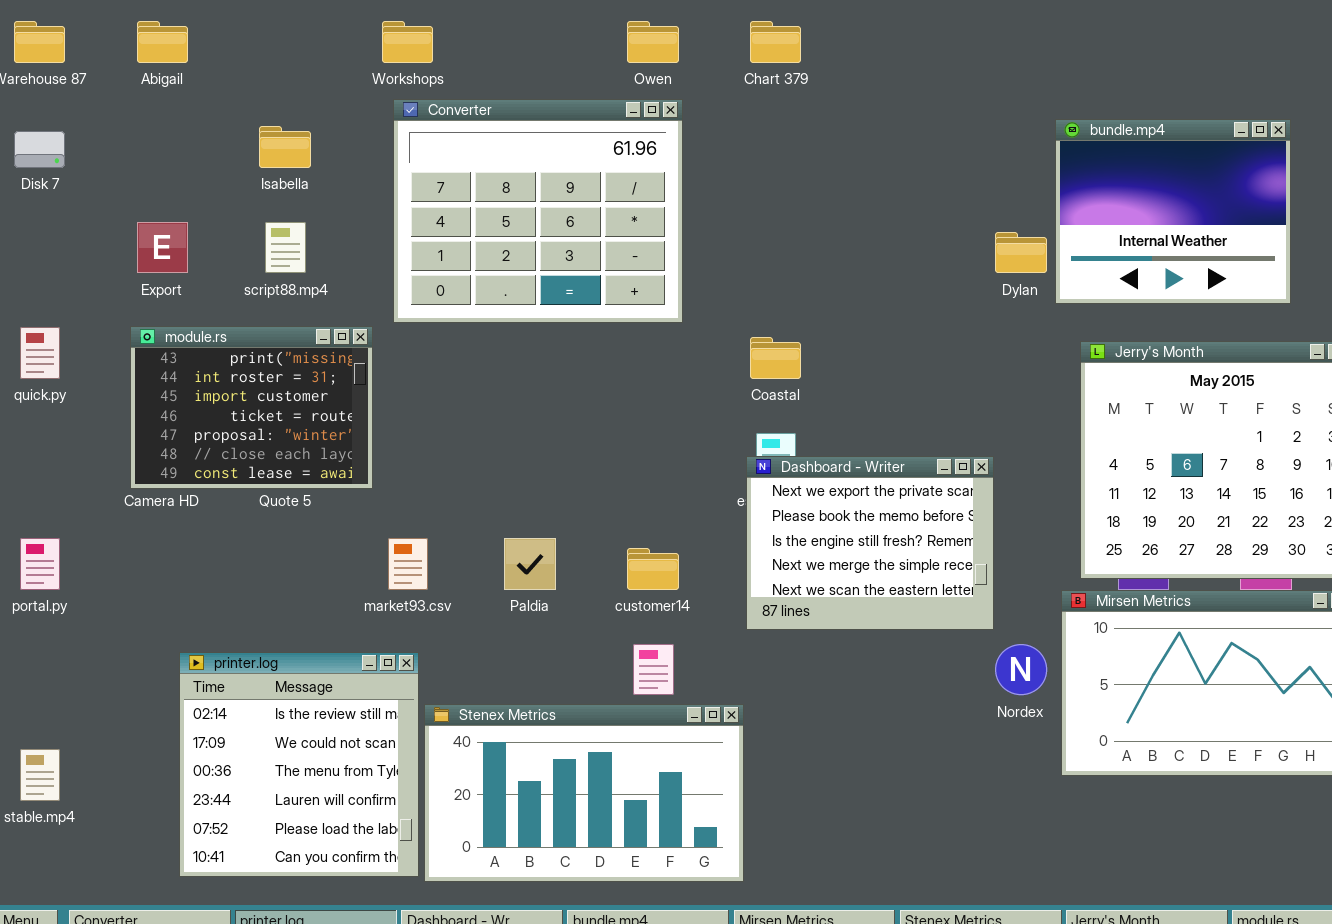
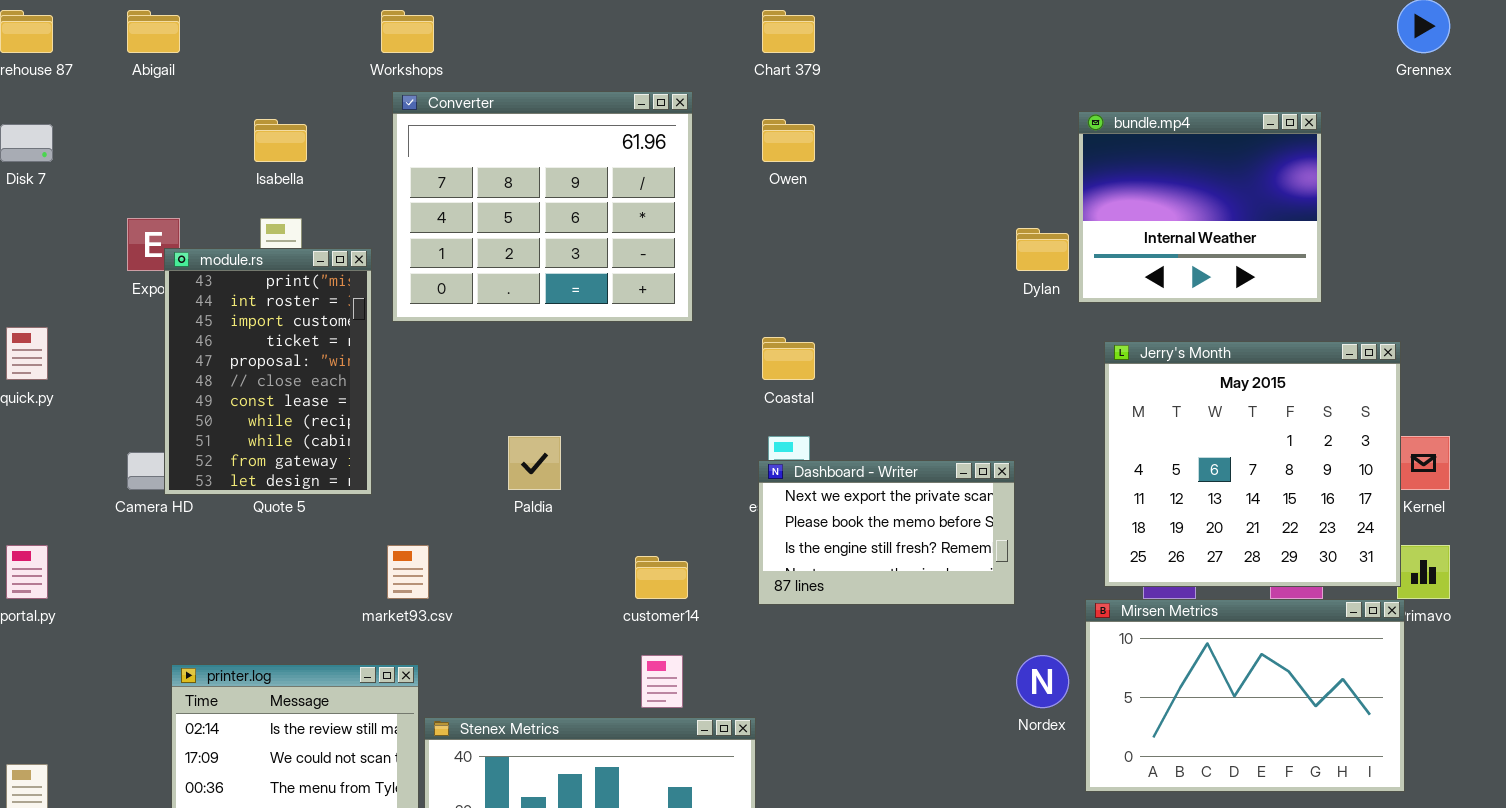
Owen: [627,21,679,63] -> [762,119,815,162], moved
module.rs: [130,326,373,489] -> [164,248,372,495], resized
Dashboard - Writer: [746,456,994,630] -> [758,460,1015,605], resized
Paldia: [504,538,556,590] -> [508,436,561,490], moved

